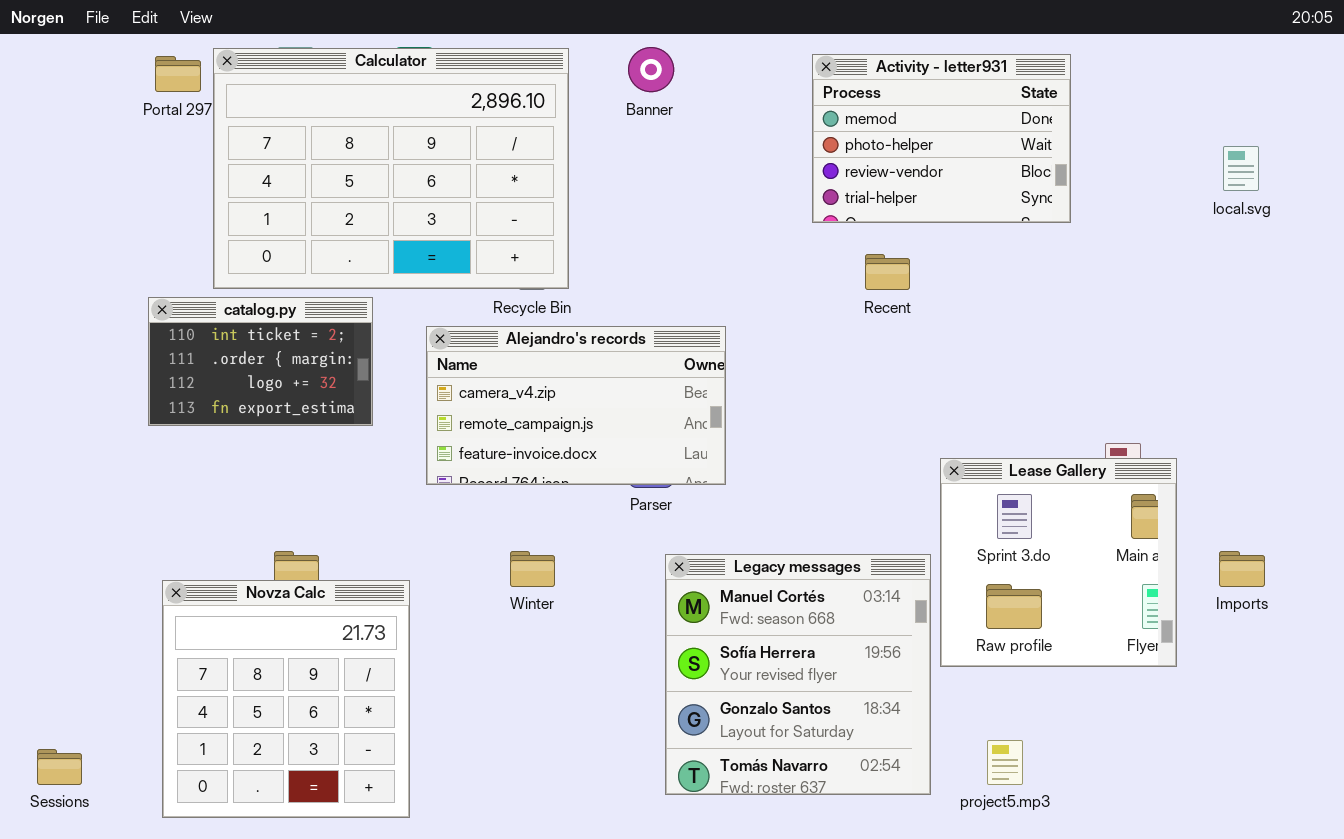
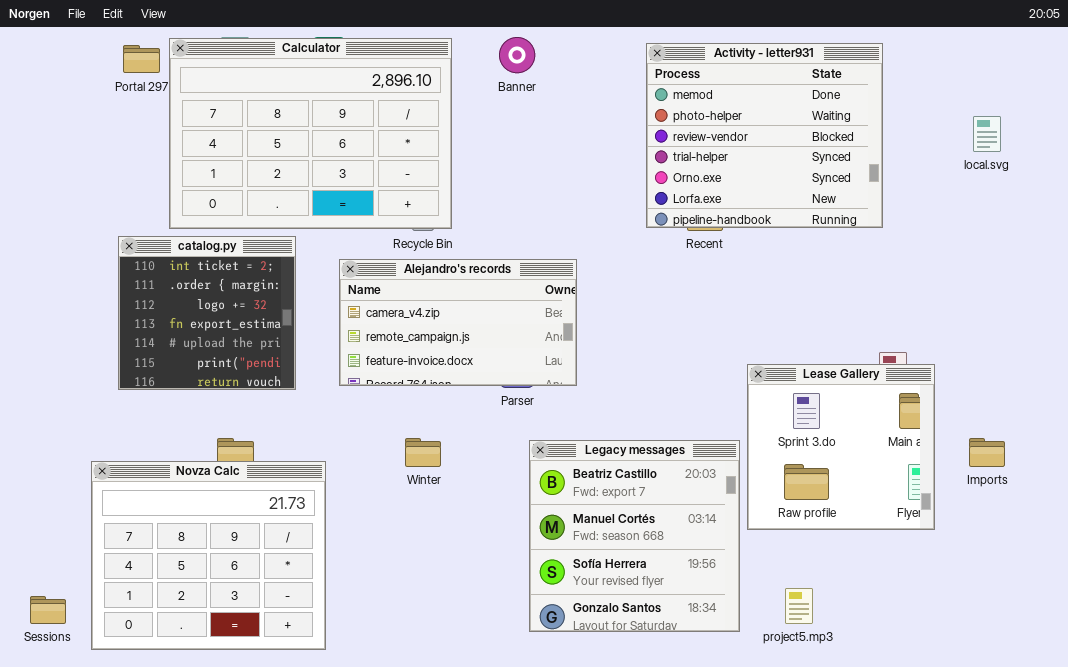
Activity - letter931: [812,54,1071,223] -> [646,43,883,228], resized
catalog.py: [148,297,373,426] -> [118,236,296,390], resized
Legacy messages: [665,554,931,795] -> [529,440,740,632], scrolled up 1 row
Novza Calc: [162,580,410,818] -> [91,461,326,650], resized

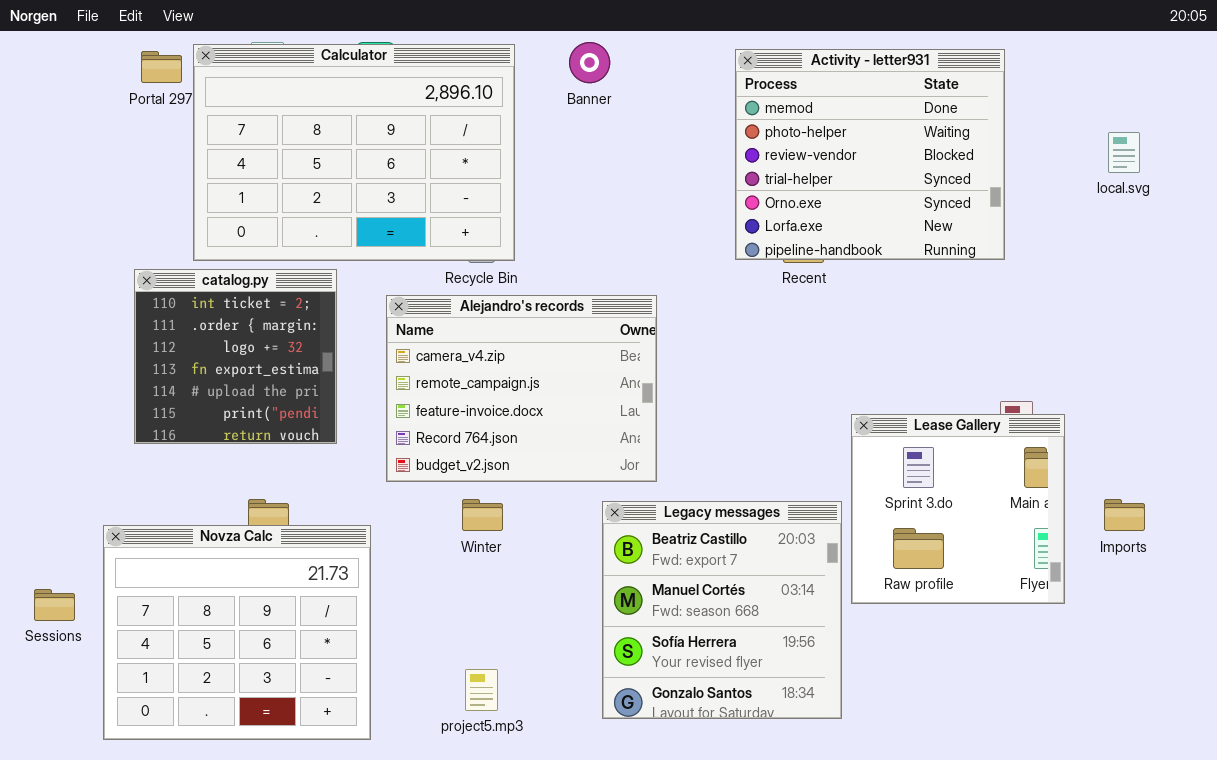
Alejandro's records: [339,259,577,386] -> [386,295,657,482], resized
project5.mp3: [785,588,813,624] -> [465,669,498,711], moved
Sessions: [30,596,66,624] -> [34,589,75,621], moved

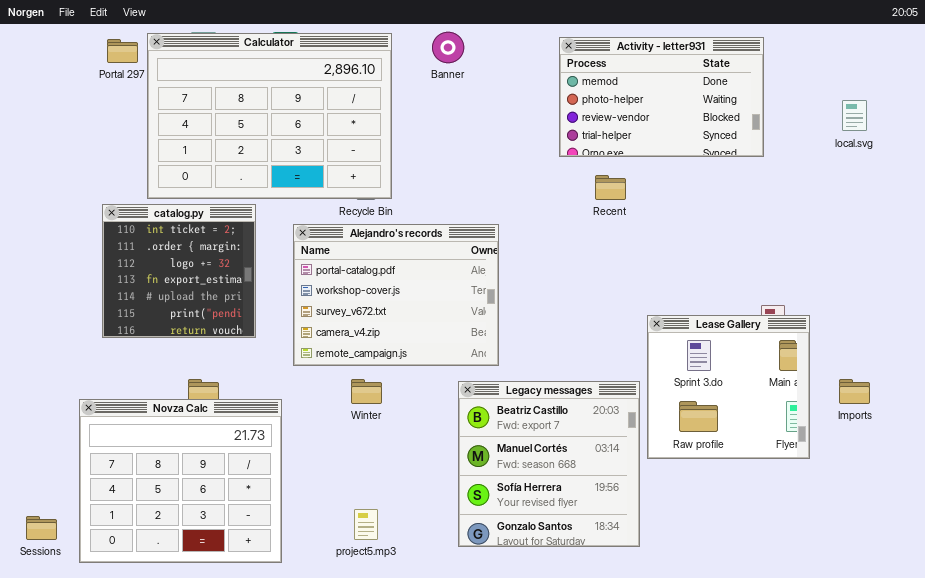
Activity - letter931: [735,49,1005,260] -> [559,37,764,157], resized
Alejandro's records: [386,295,657,482] -> [293,224,499,366], scrolled up 3 rows
Sessions: [34,589,75,621] -> [26,516,57,540], moved

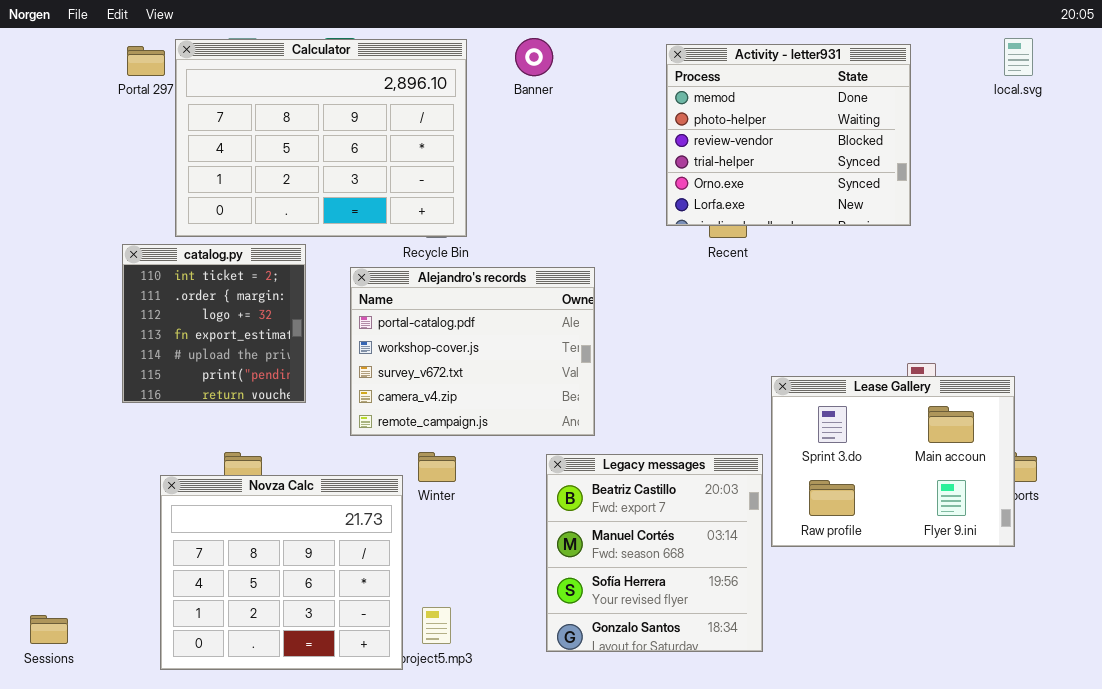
Activity - letter931: [559,37,764,157] -> [666,44,911,226], resized
local.svg: [842,100,867,131] -> [1004,38,1033,76], moved
Lease Gallery: [647,315,810,459] -> [771,376,1015,547], resized
Novza Calc: [79,399,282,563] -> [160,475,403,670], moved

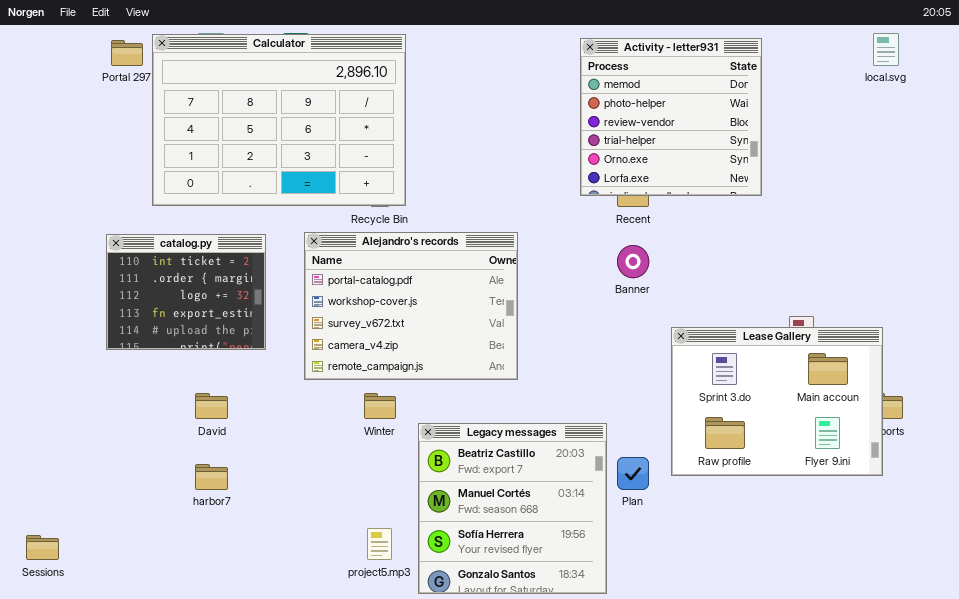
Banner: [515,38,553,76] -> [617,245,649,278], moved
Activity - letter931: [666,44,911,226] -> [580,38,762,196], resized
catalog.py: [122,244,306,403] -> [106,234,266,350], resized
Legacy messages: [546,454,763,652] -> [418,423,607,594], moved
Novza Calc: [160,475,403,670] -> none, closed

